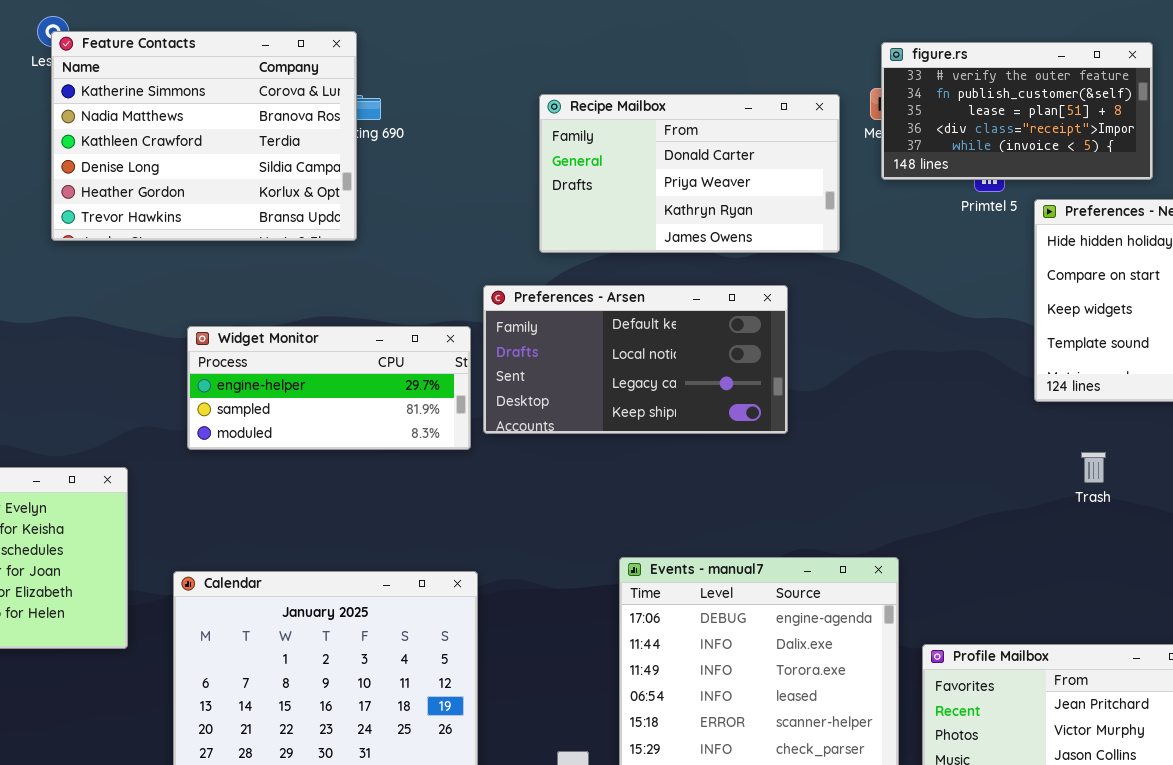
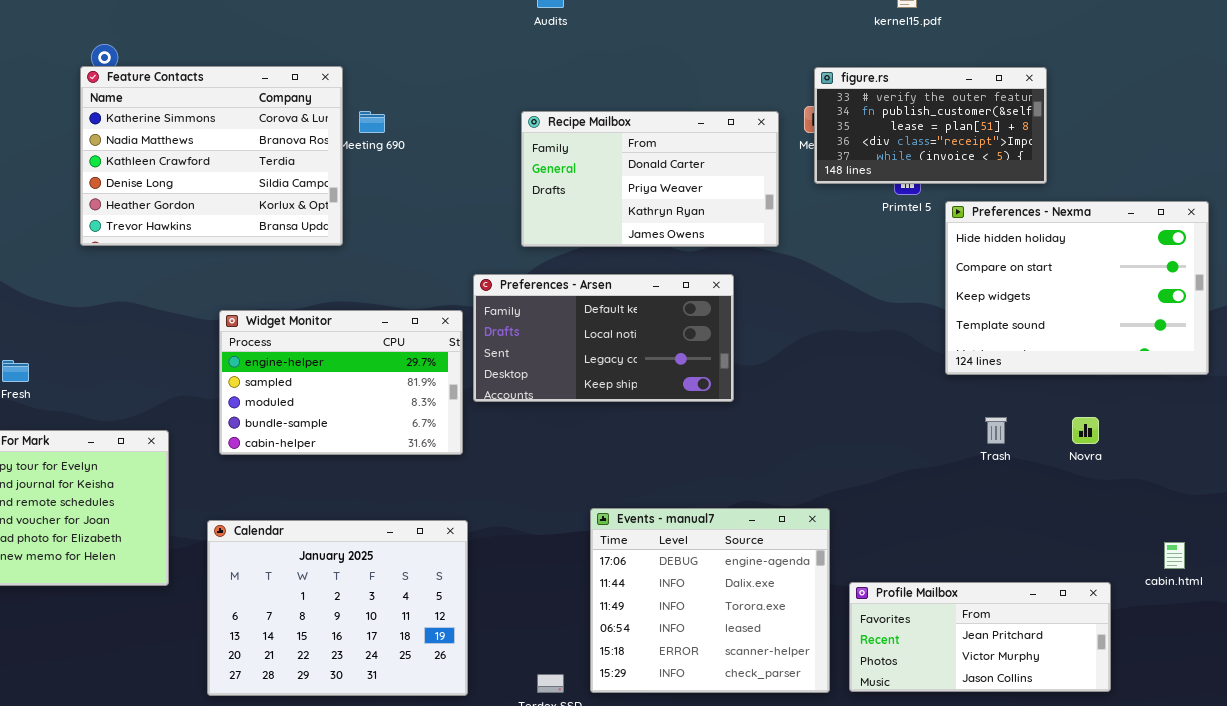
Feature Contacts: [51,31,357,241] -> [80,66,343,246], moved
Widget Monitor: [187,326,471,450] -> [219,310,463,455], resized

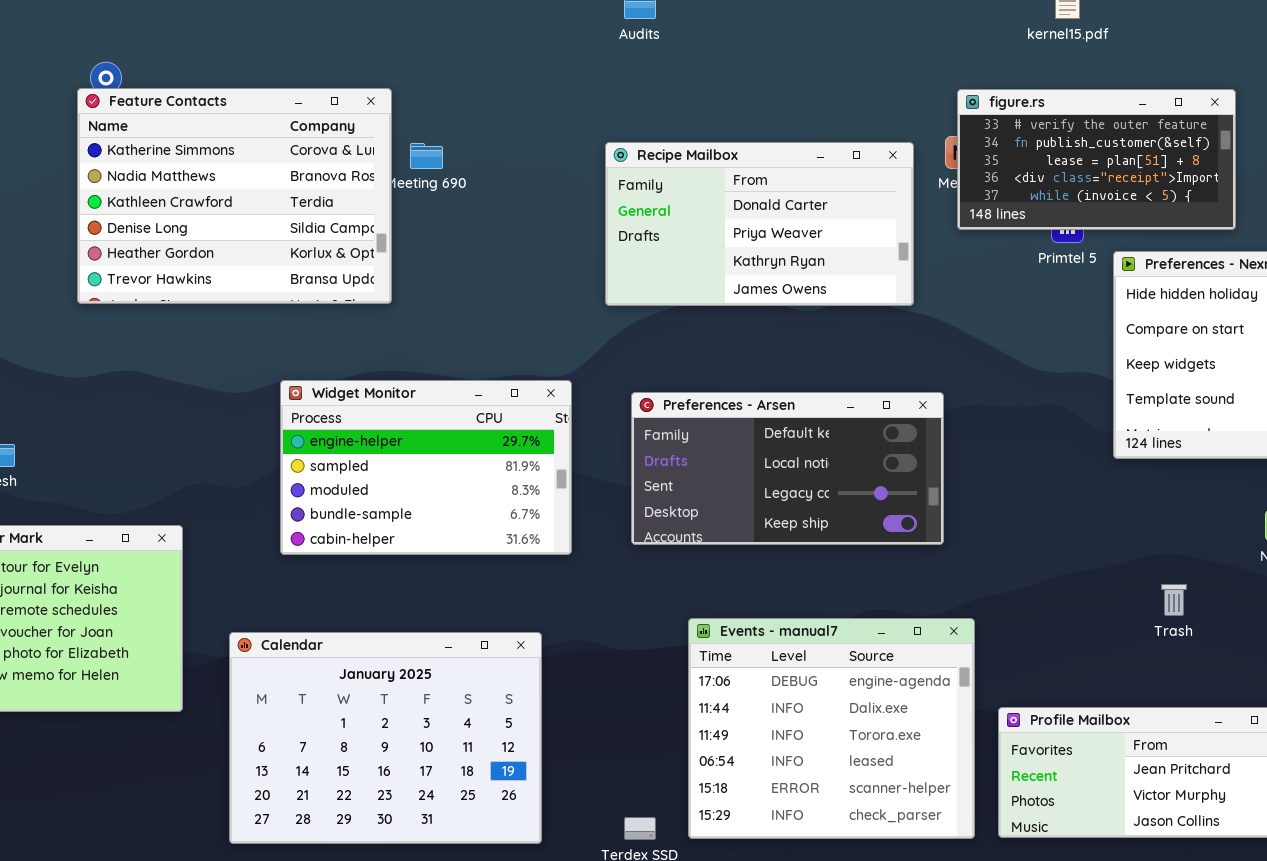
Preferences - Arsen: [473,274,734,402] -> [631,392,944,545], moved
Widget Monitor: [219,310,463,455] -> [280,380,572,555], moved
Trash: [985,417,1007,444] -> [1161,584,1187,616], moved

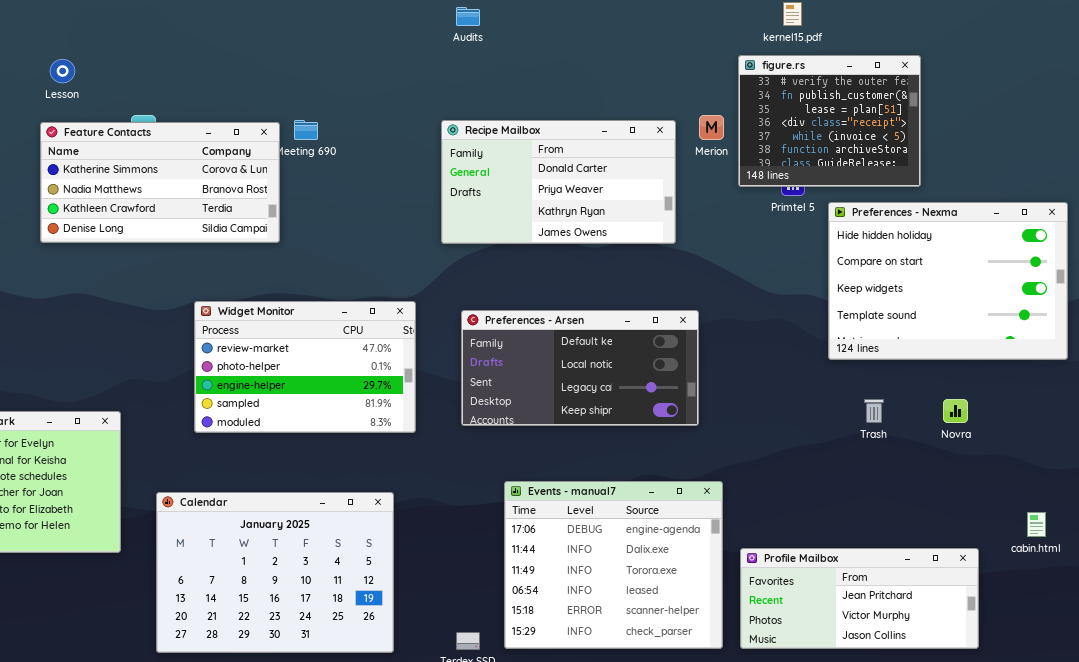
Feature Contacts: [77,88,392,304] -> [40,122,280,243], resized
figure.rs: [957,89,1236,230] -> [738,55,921,187], resized
Widget Monitor: [280,380,572,555] -> [194,301,416,433], scrolled up 2 rows
Trash: [1161,584,1187,616] -> [864,399,884,423], moved

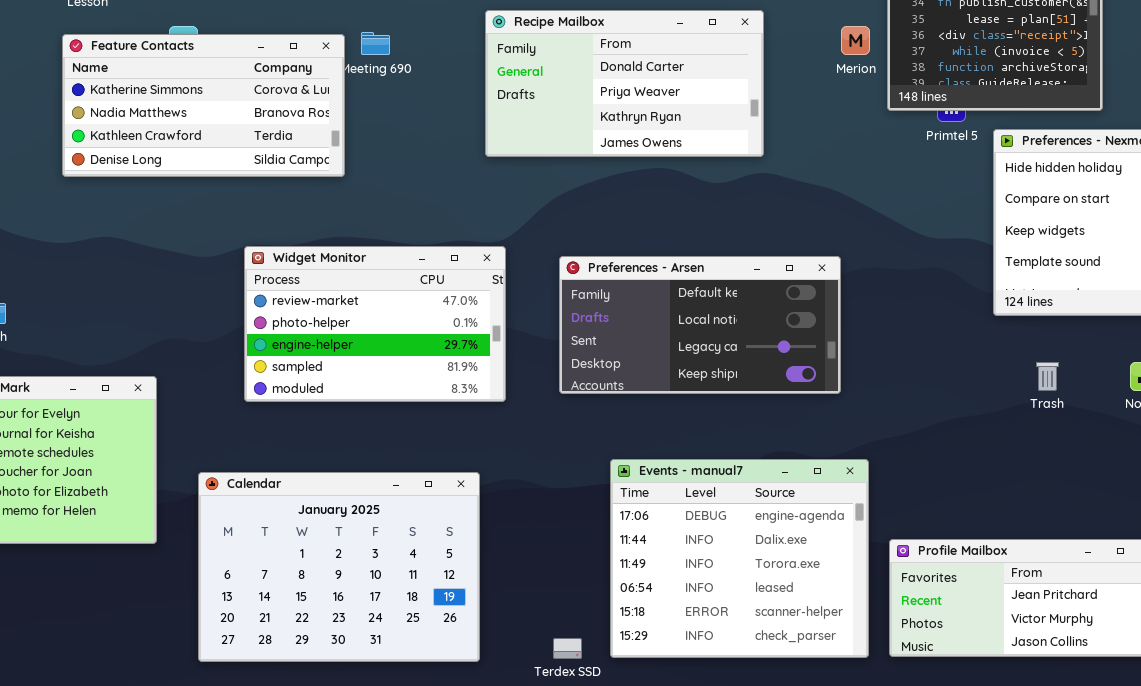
Recipe Mailbox: [441,120,676,244] -> [485,10,764,157], moved

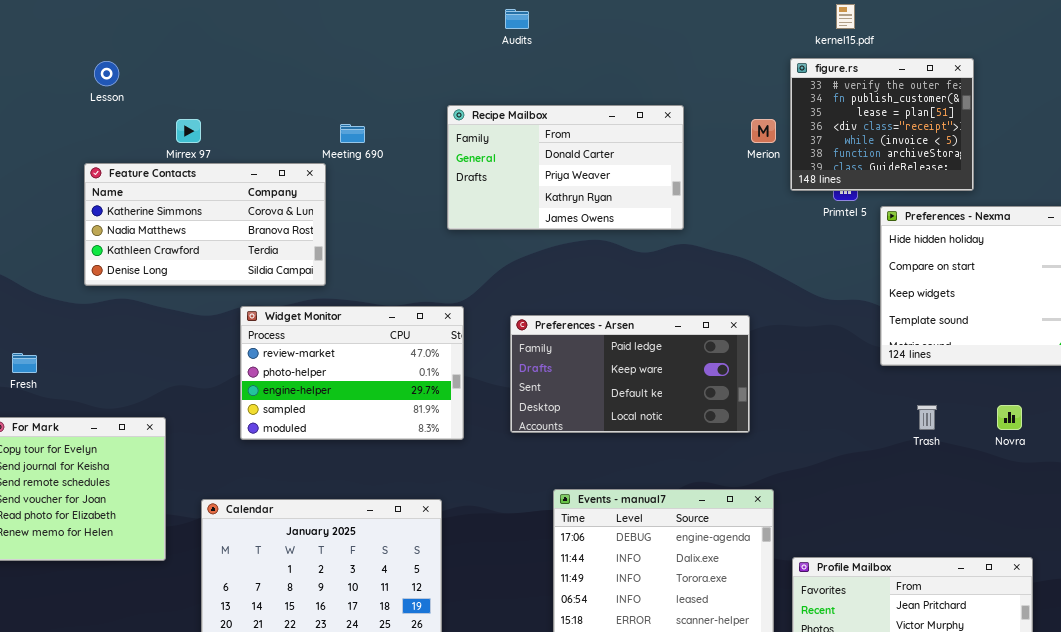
Feature Contacts: [62,34,345,177] -> [84,163,326,286], moved
Preferences - Arsen: [559,256,841,394] -> [510,315,750,433], scrolled up 2 rows

